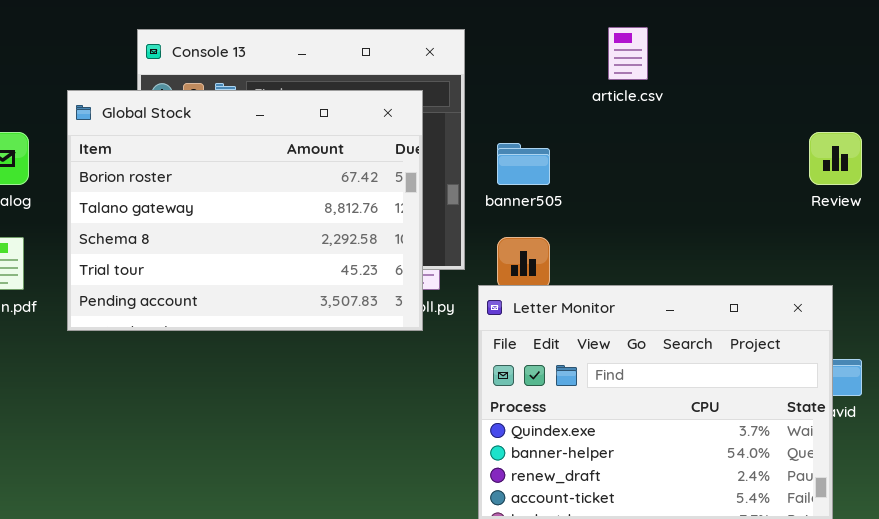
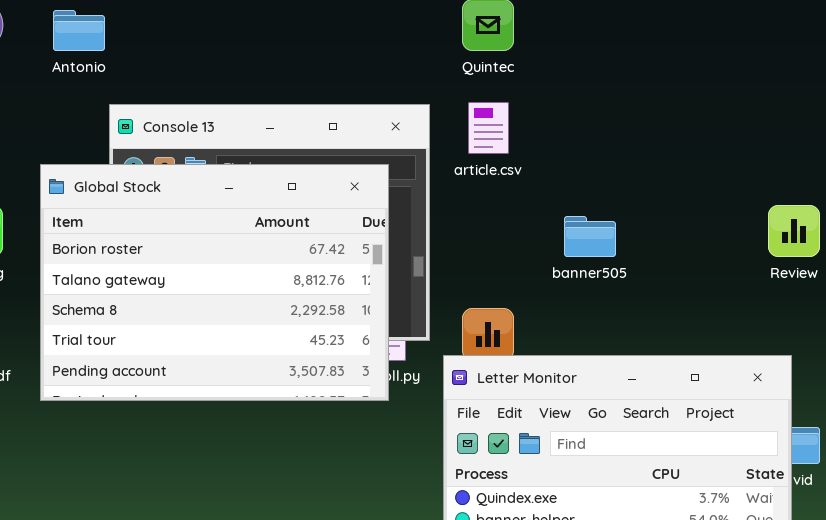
article.csv: [608,27,648,80] -> [468,102,509,154], moved
banner505: [497,143,550,185] -> [564,216,616,257], moved

